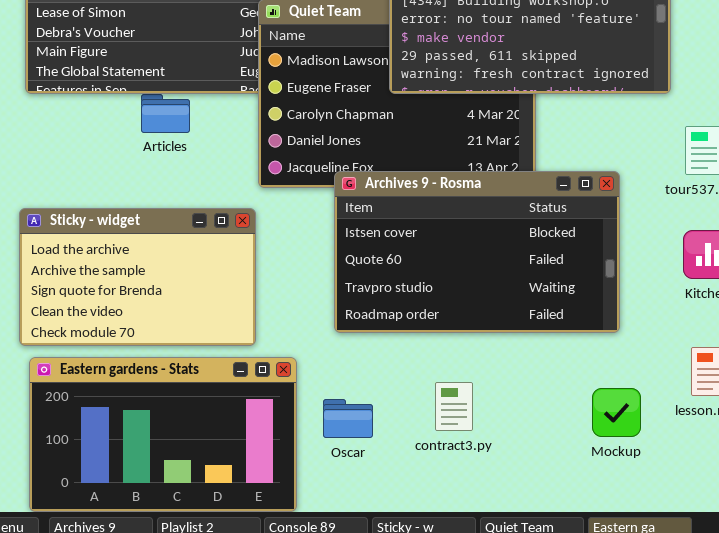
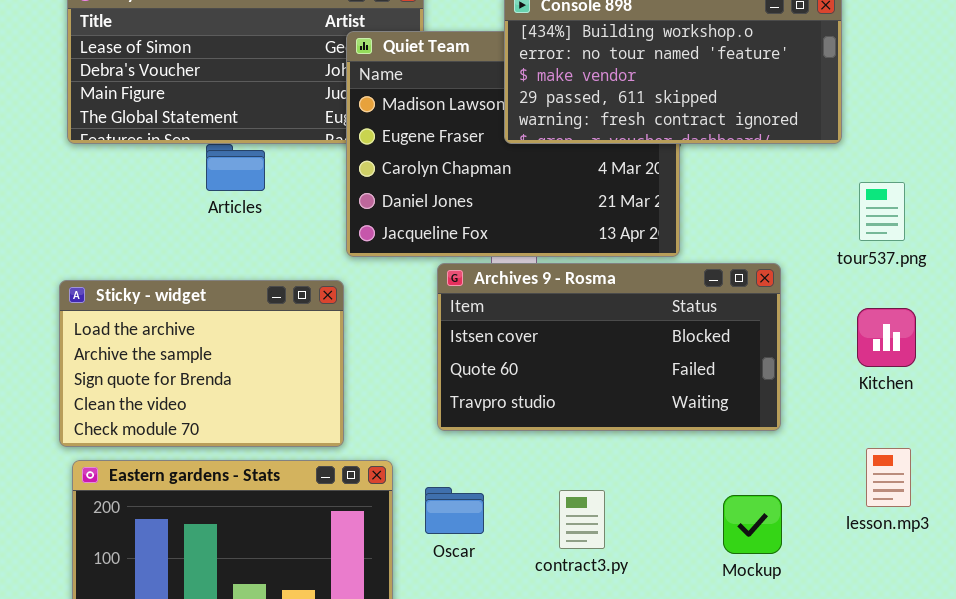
Archives 9 - Rosma: [334,171,620,333] -> [437,263,781,431], resized
Mockup: [592,388,641,437] -> [723,495,782,554], moved
Oscar: [323,399,373,438] -> [425,487,484,534], moved

